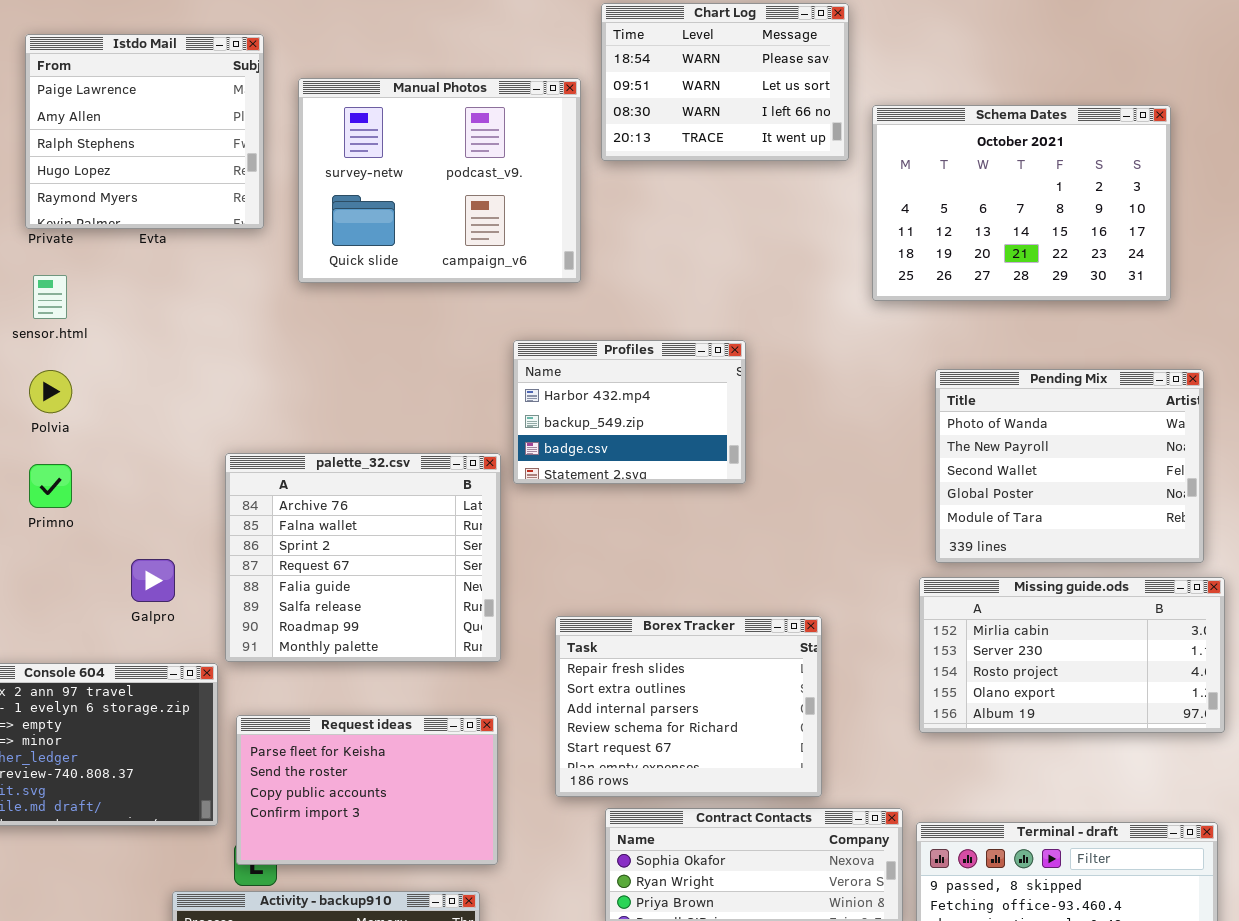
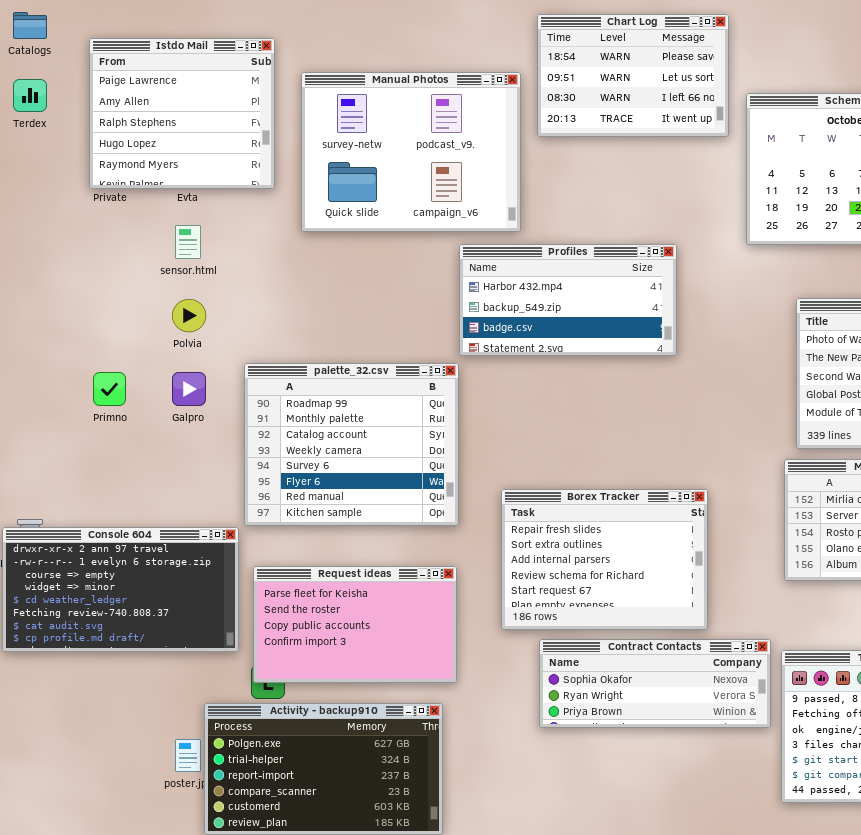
sensor.html: [33,275,67,319] -> [175,225,201,259], moved
Profiles: [513,340,746,484] -> [459,244,677,356], moved, resized
Polvia: [29,370,72,413] -> [172,299,206,332], moved
palette_32.csv: [225,453,501,662] -> [244,363,459,526], scrolled down 6 rows
Galpro: [131,559,175,602] -> [172,372,206,406], moved

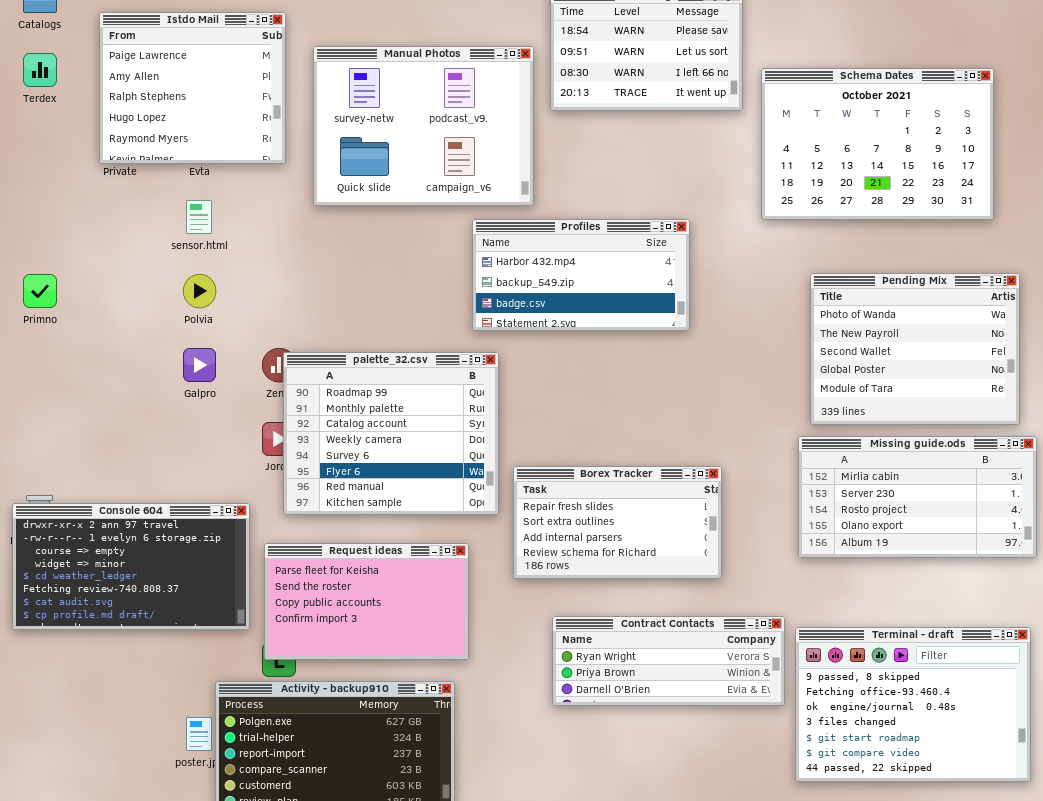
palette_32.csv: [244,363,459,526] -> [283,352,499,515], moved
Primno: [93,372,126,406] -> [23,274,57,308], moved
Borex Tracker: [501,489,708,630] -> [513,466,722,579], resized
Contract Contacts: [539,639,771,728] -> [552,616,785,706], scrolled down 1 row

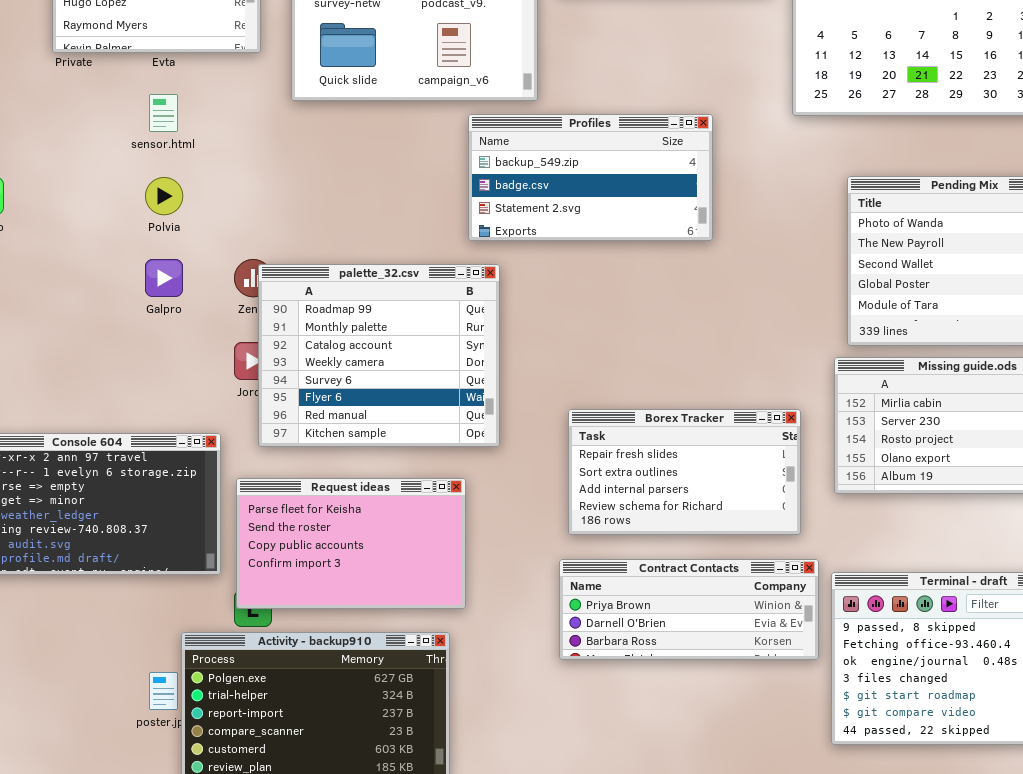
Profiles: [472,219,690,331] -> [468,114,713,241], scrolled down 1 row
Borex Tracker: [513,466,722,579] -> [568,409,801,535], moved
Contract Contacts: [552,616,785,706] -> [559,559,819,660], scrolled down 1 row

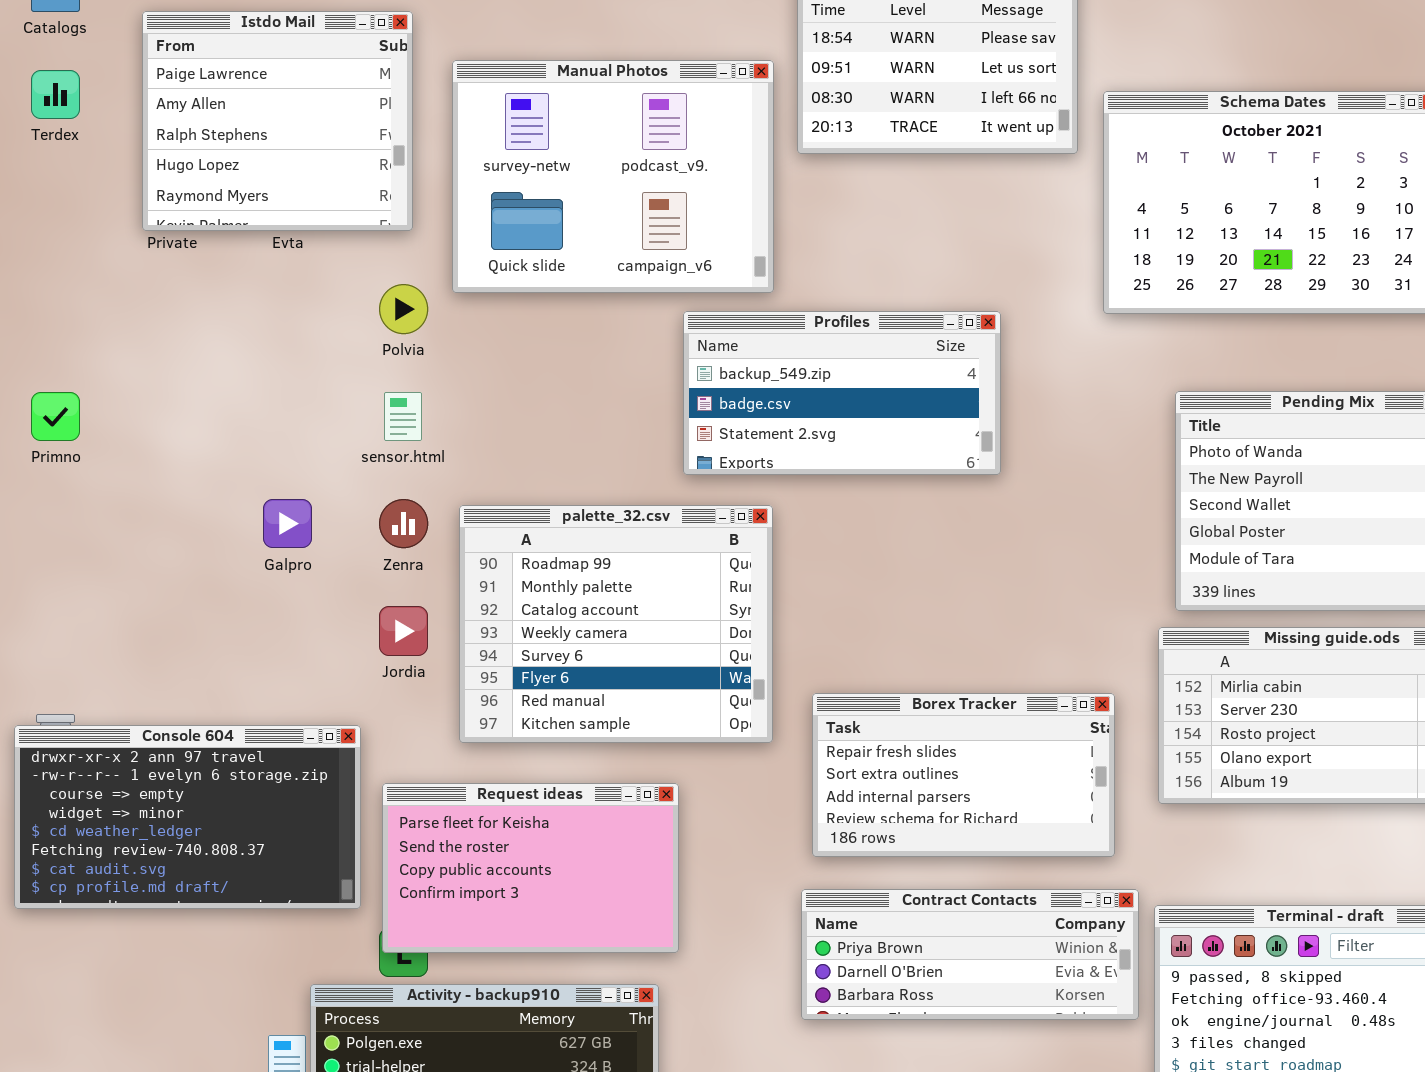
sensor.html: [149,94,178,132] -> [384,392,422,441], moved
Polvia: [145,177,183,215] -> [379,284,428,334], moved
palette_32.csv: [258,264,500,447] -> [459,505,773,743], moved

